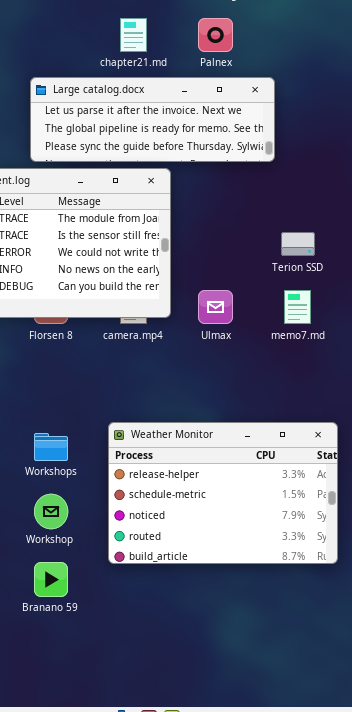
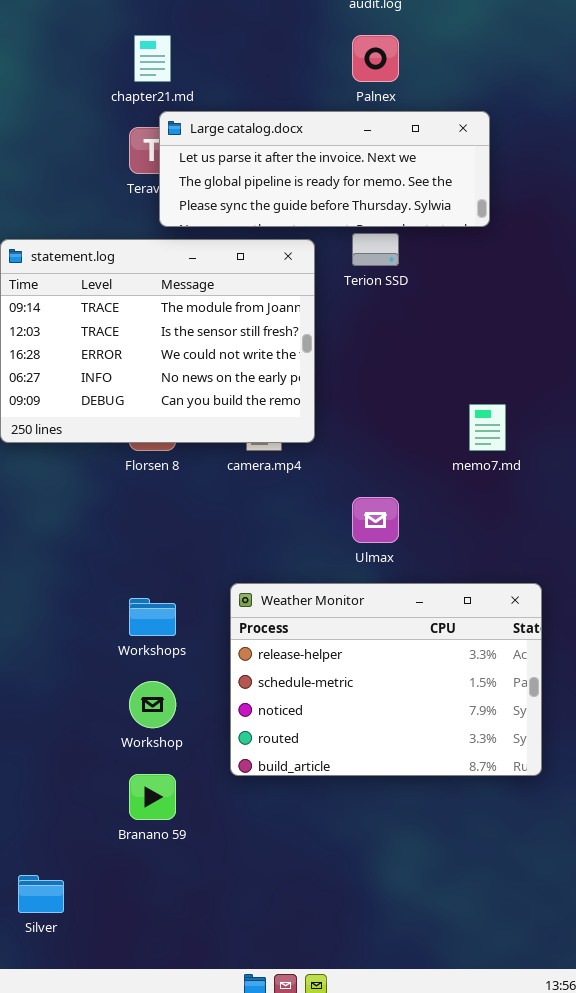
chapter21.md: [120,18,147,52] -> [134,35,171,82], moved
Large catalog.docx: [30,77,275,162] -> [159,111,490,227], moved
Terion SSD: [281,232,315,256] -> [352,233,399,266], moved
Ulmax: [198,290,233,324] -> [352,497,399,543], moved

